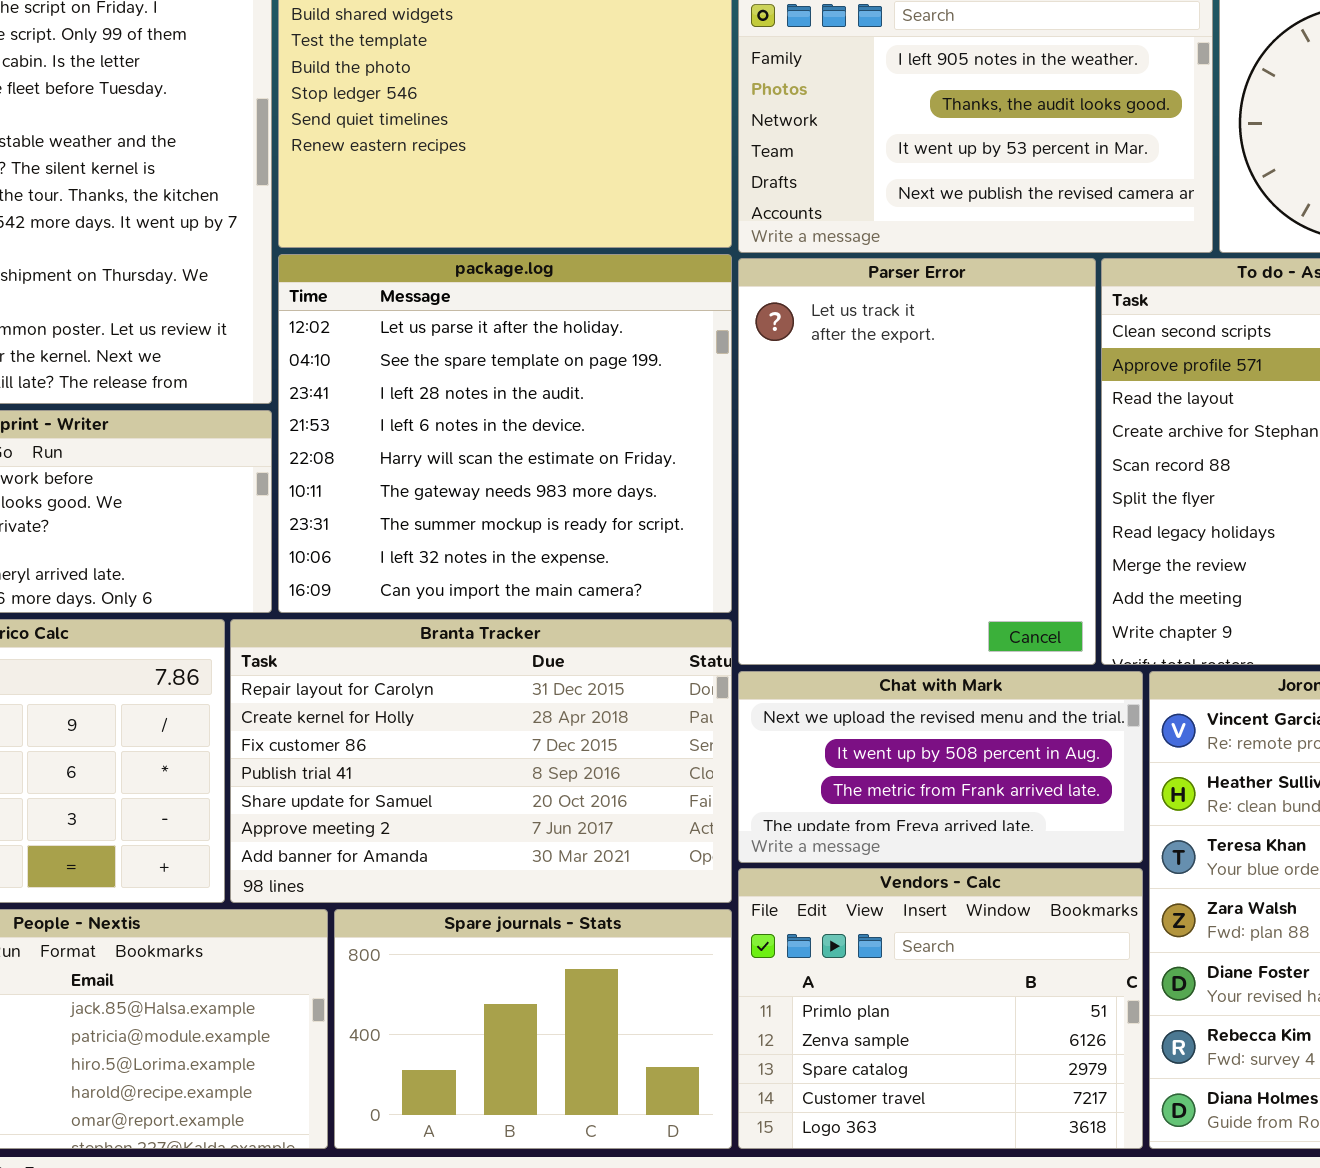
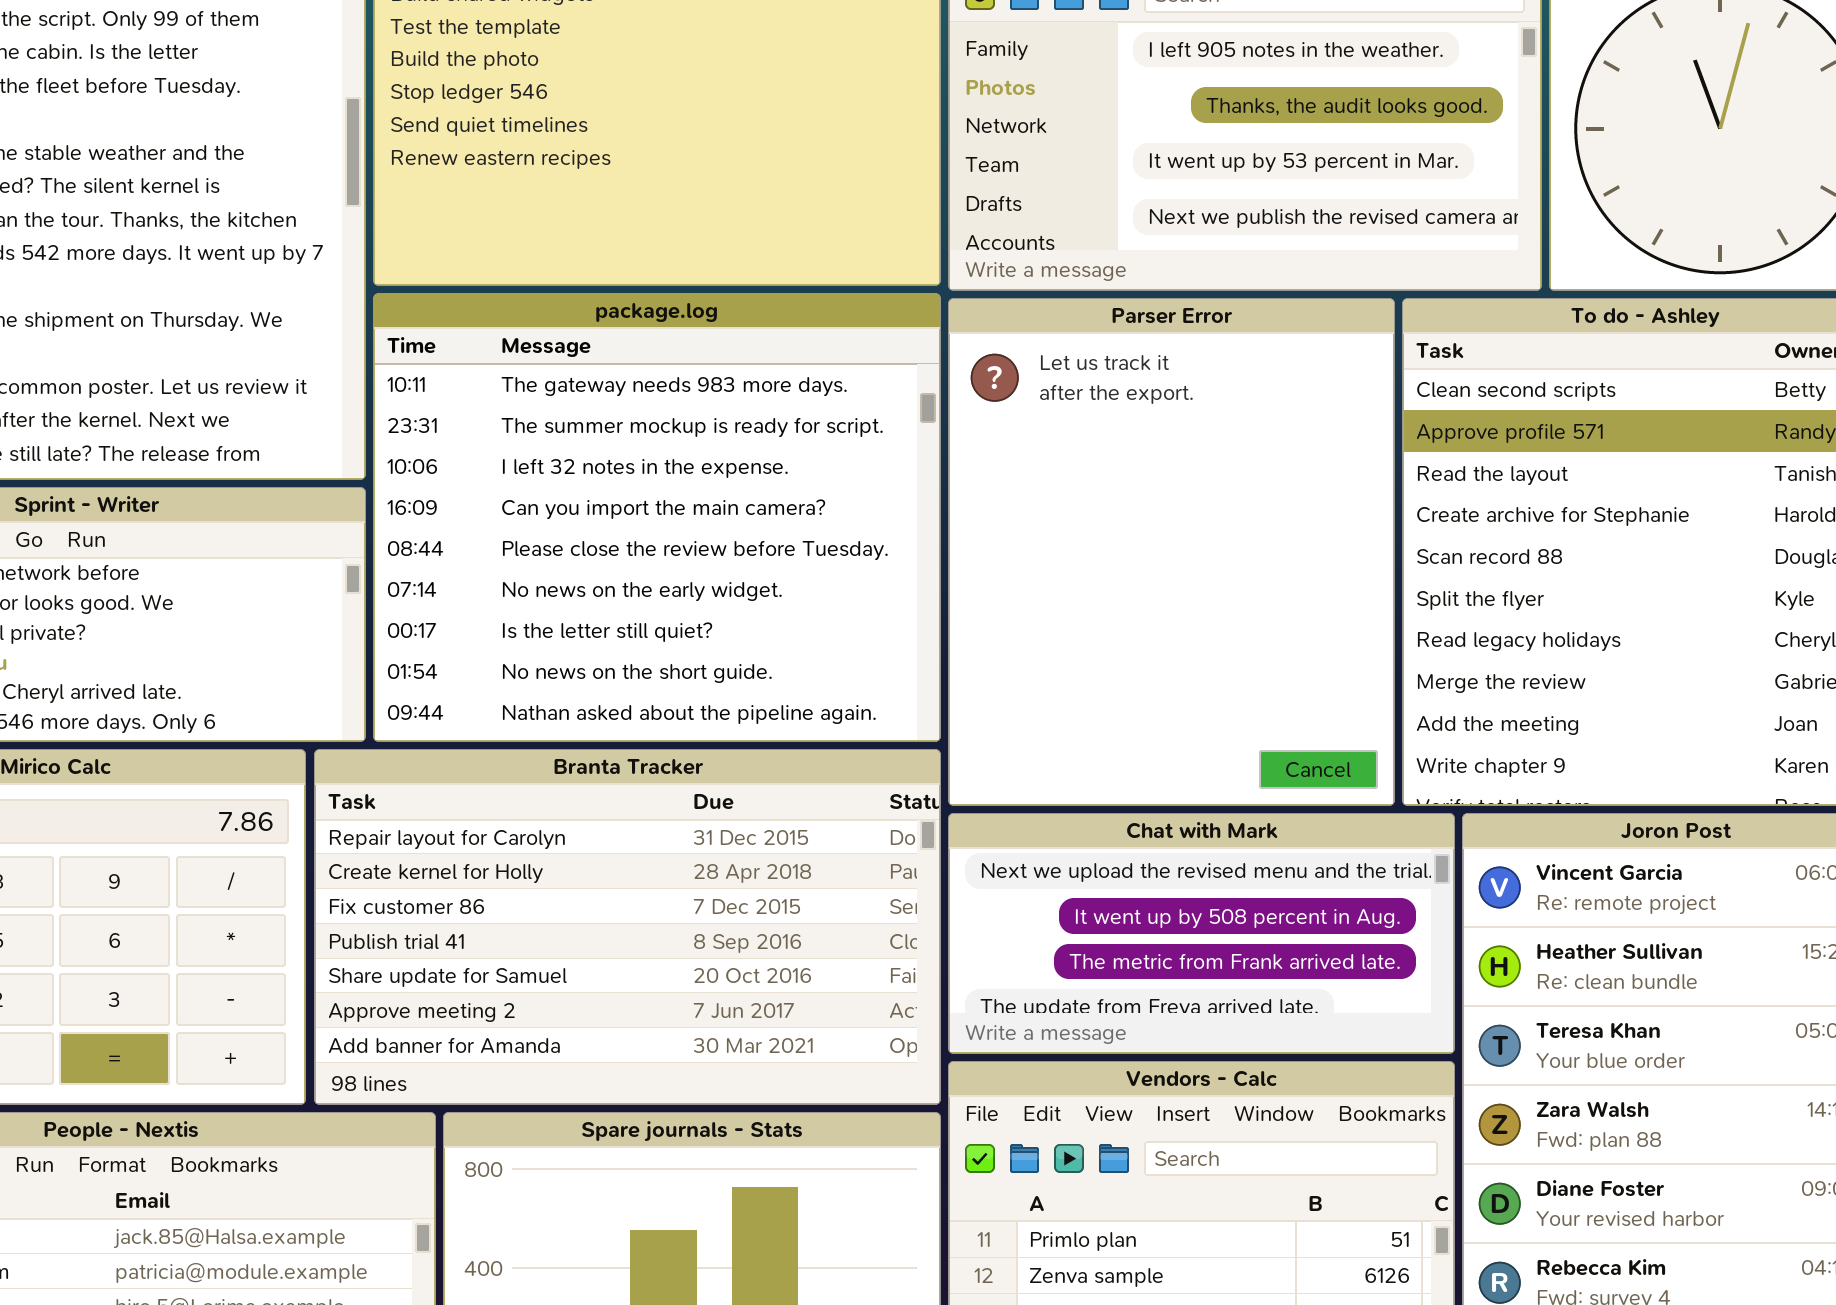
package.log: [278,254,732,613] -> [373,293,941,742], scrolled down 5 rows

